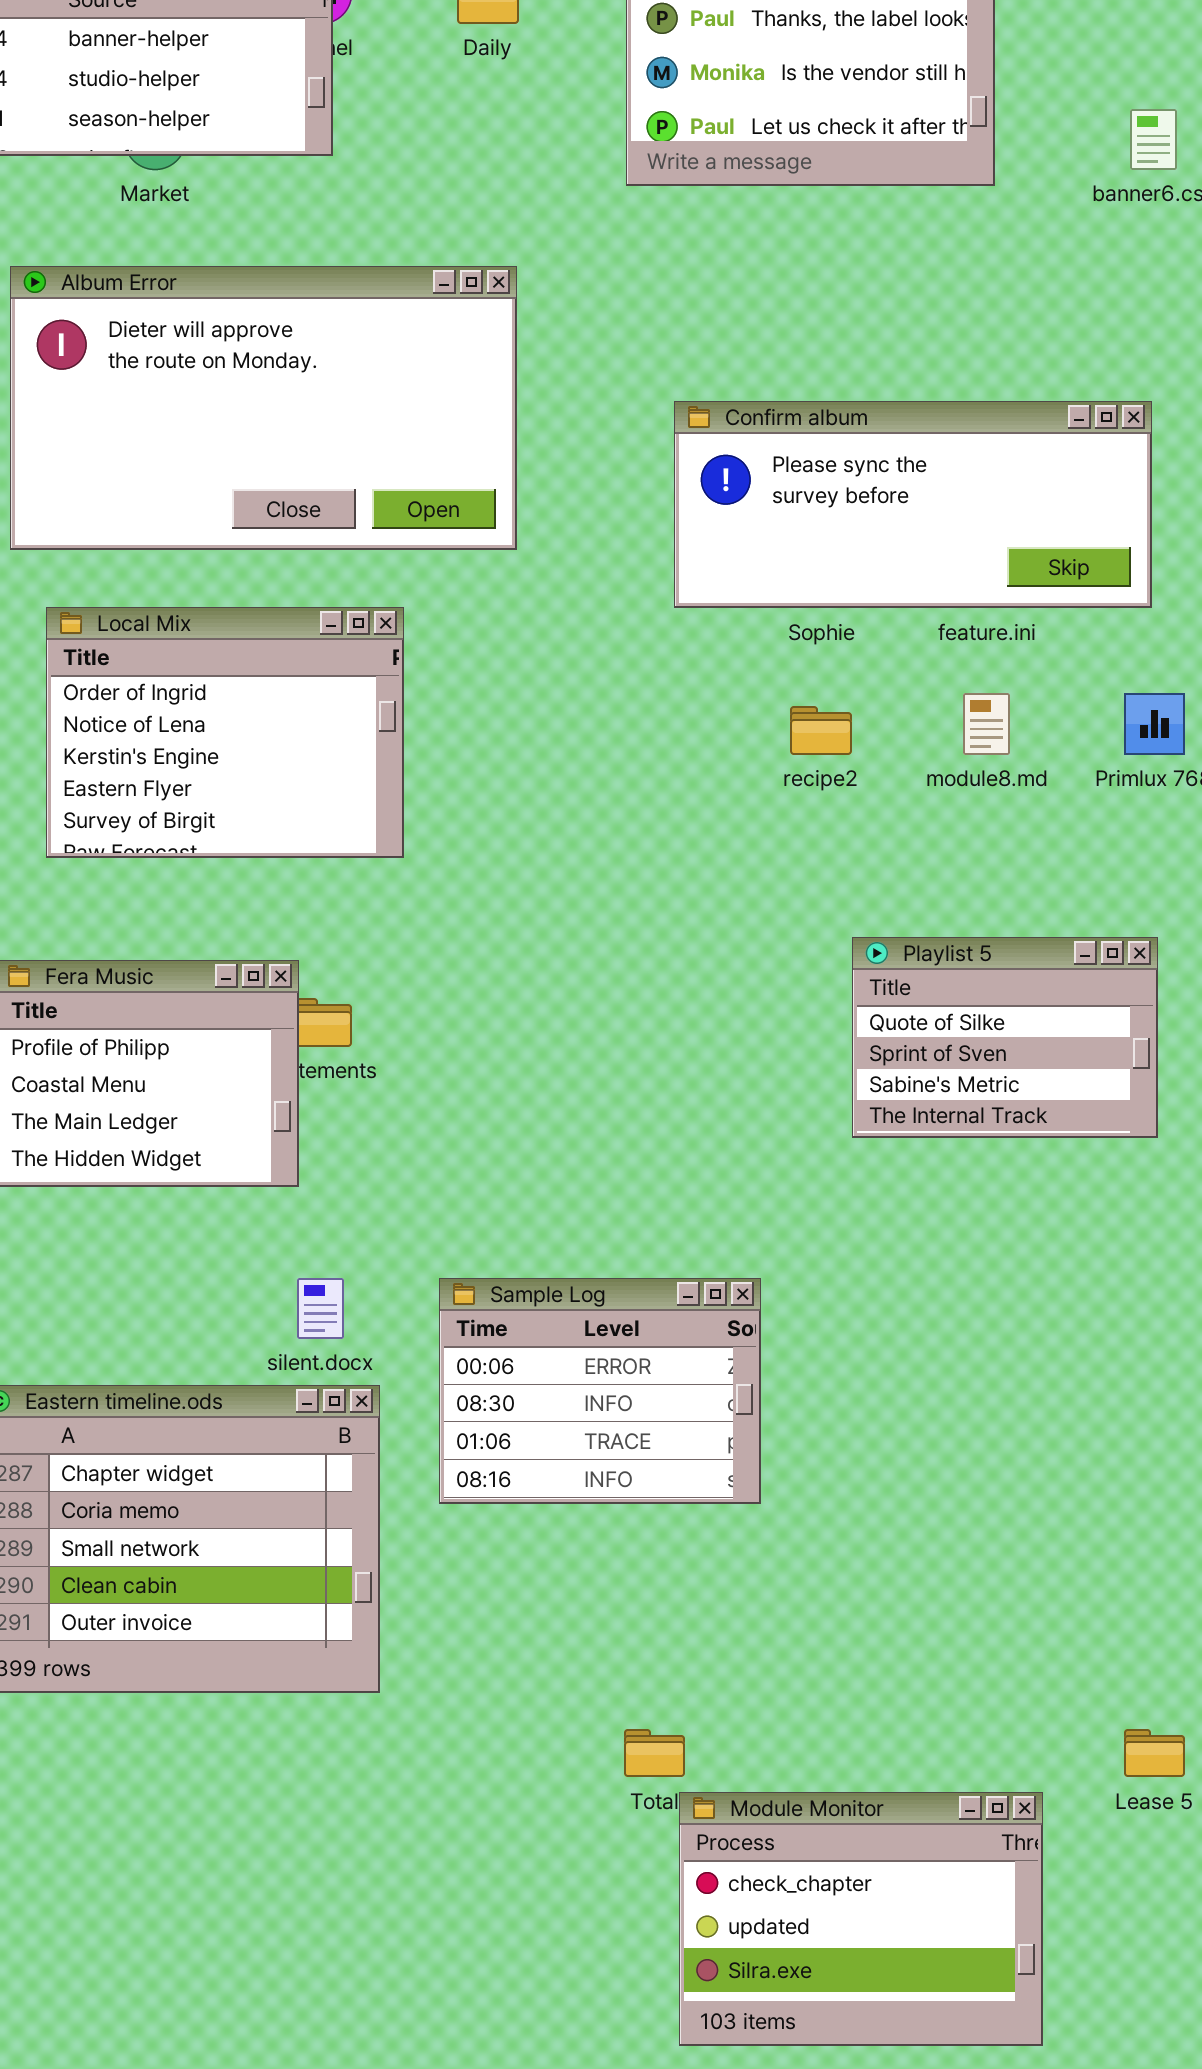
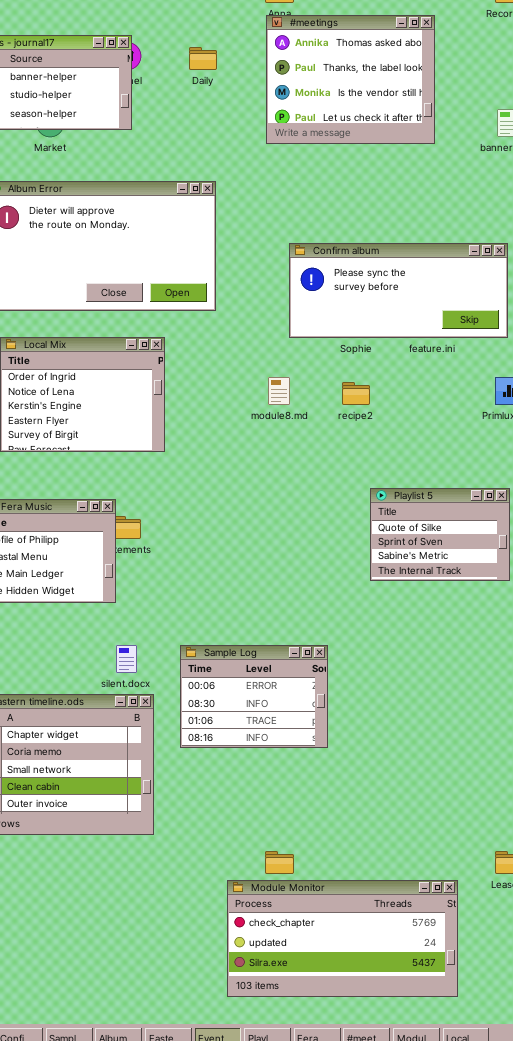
module8.md: [963,693,1010,755] -> [268,377,290,405], moved
Module Monitor: [679,1792,1043,2046] -> [227,880,458,997], resized

